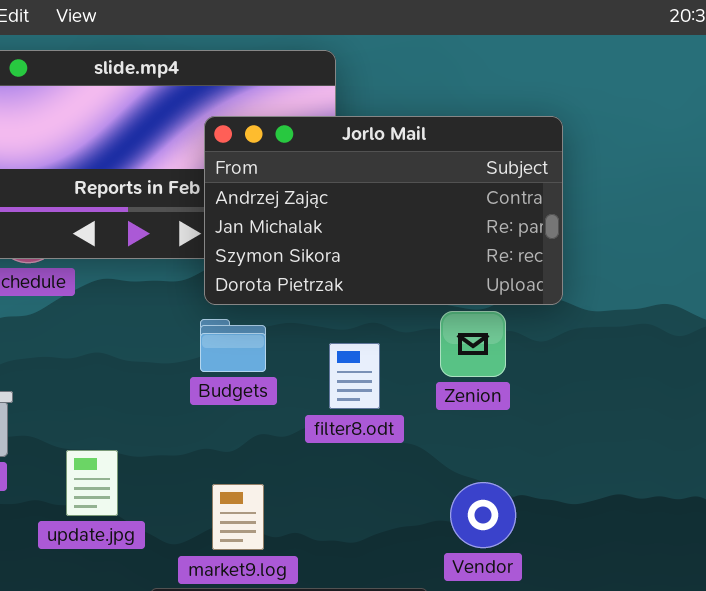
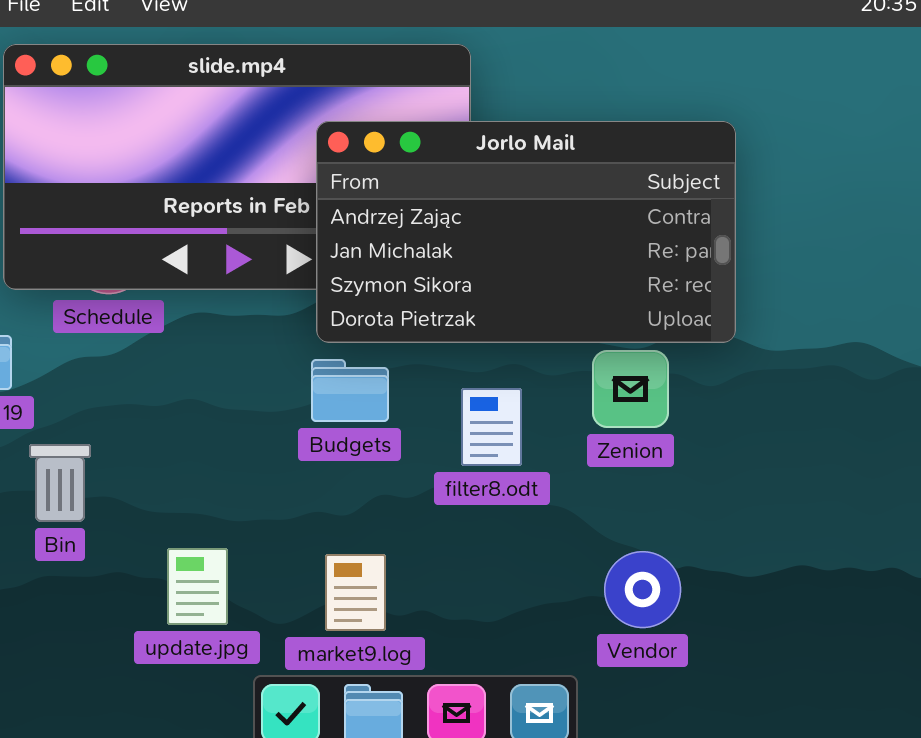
update.jpg: [66,450,118,516] -> [167,548,228,625], moved

